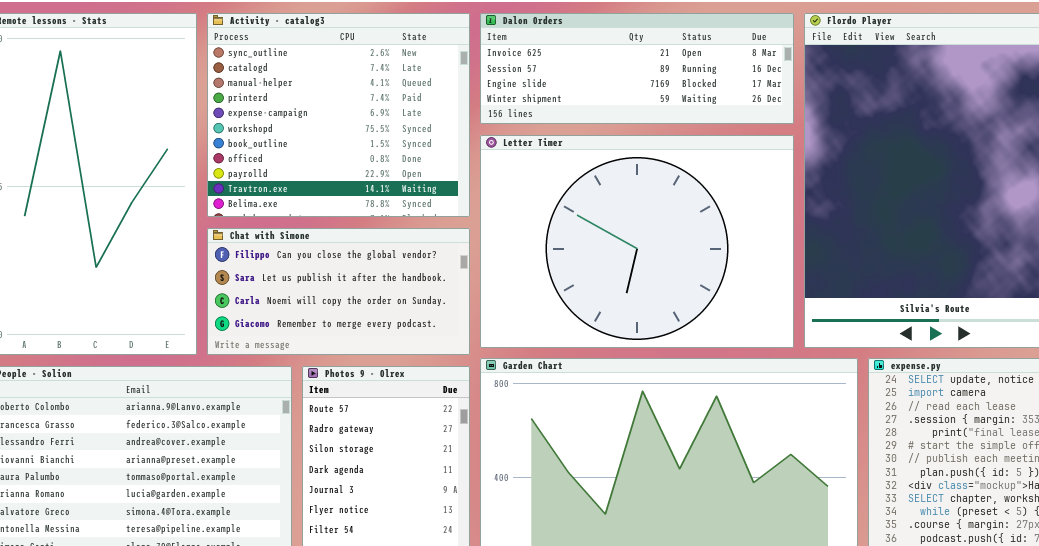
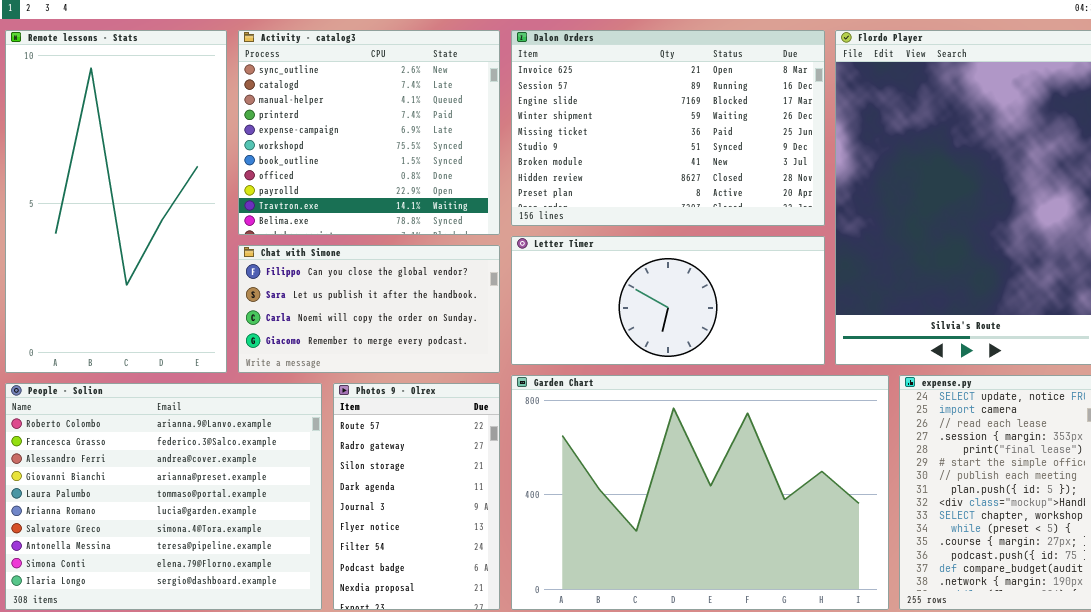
Dalon Orders: [480,13,794,124] -> [511,30,825,226], resized
Letter Timer: [480,135,794,348] -> [511,236,825,365], resized

